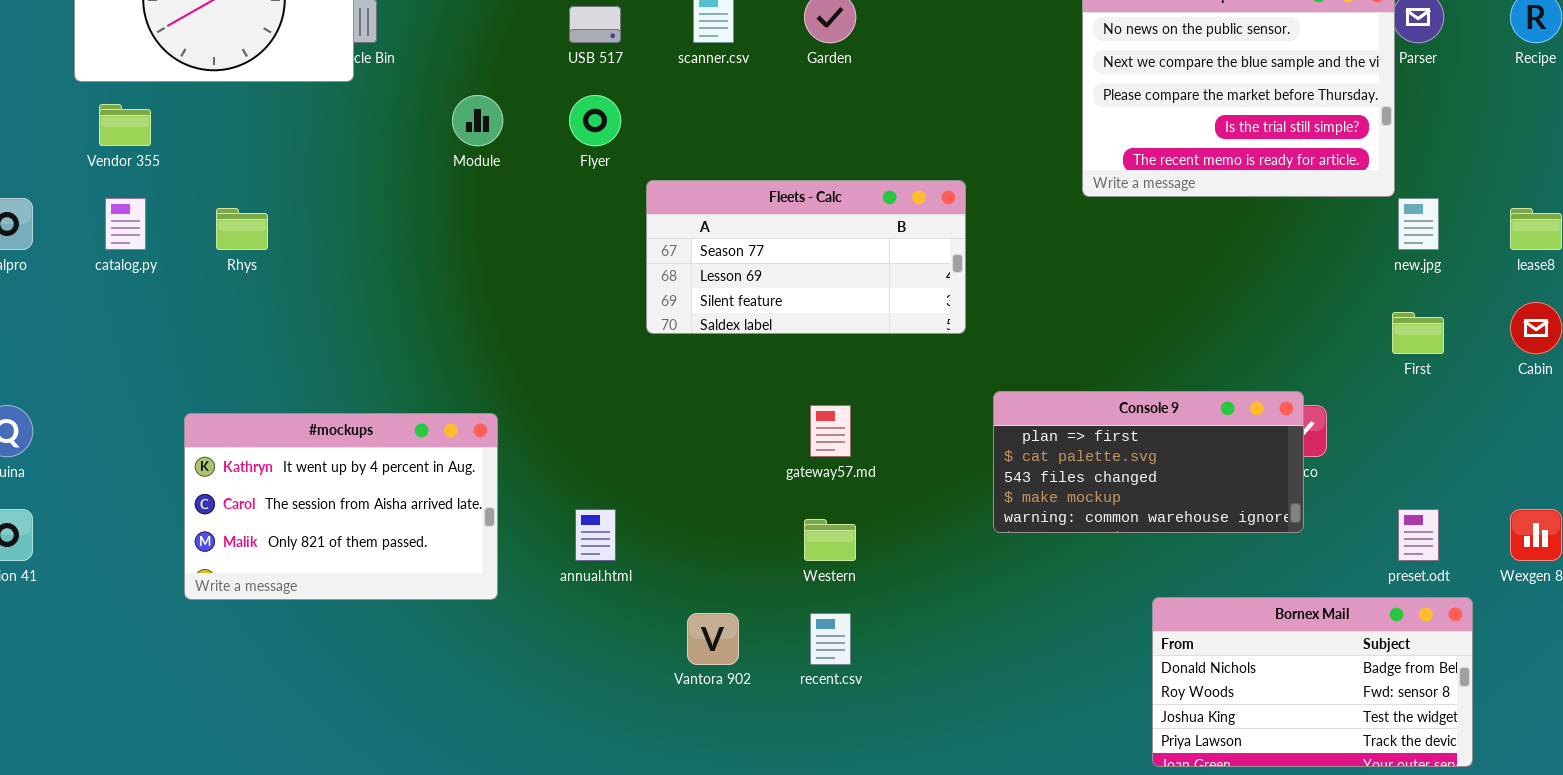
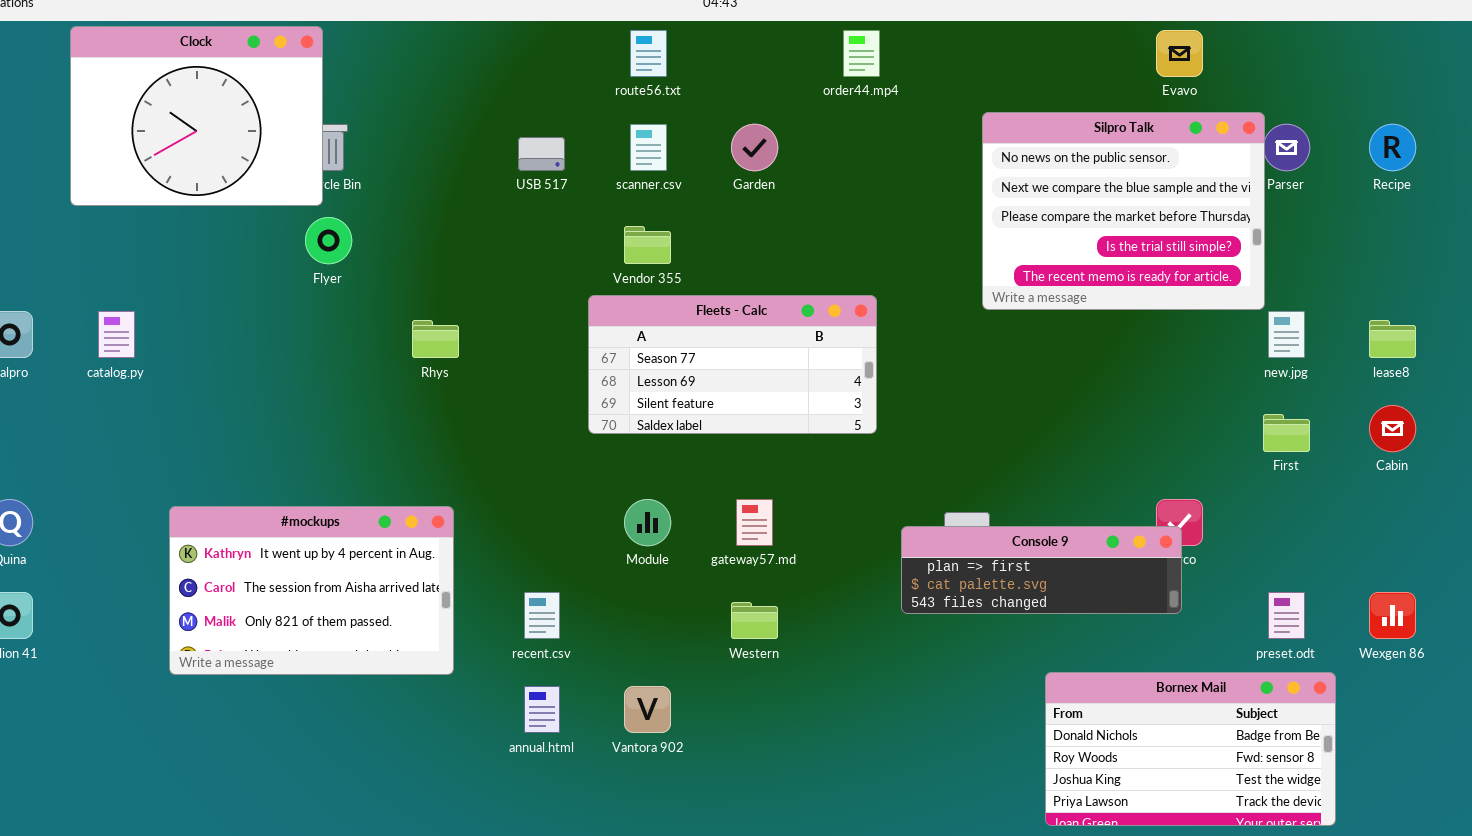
Module: [452,95,503,146] -> [624,499,671,546], moved
Flyer: [569,95,621,146] -> [305,217,352,264], moved
Vendor 355: [99,104,151,146] -> [624,226,671,264], moved
Rhys: [216,208,268,250] -> [412,320,459,358], moved
Console 9: [993,391,1304,533] -> [901,526,1182,614], resized
annual.html: [575,509,616,561] -> [524,686,560,733], moved
recent.csv: [810,613,851,665] -> [524,592,560,639], moved

